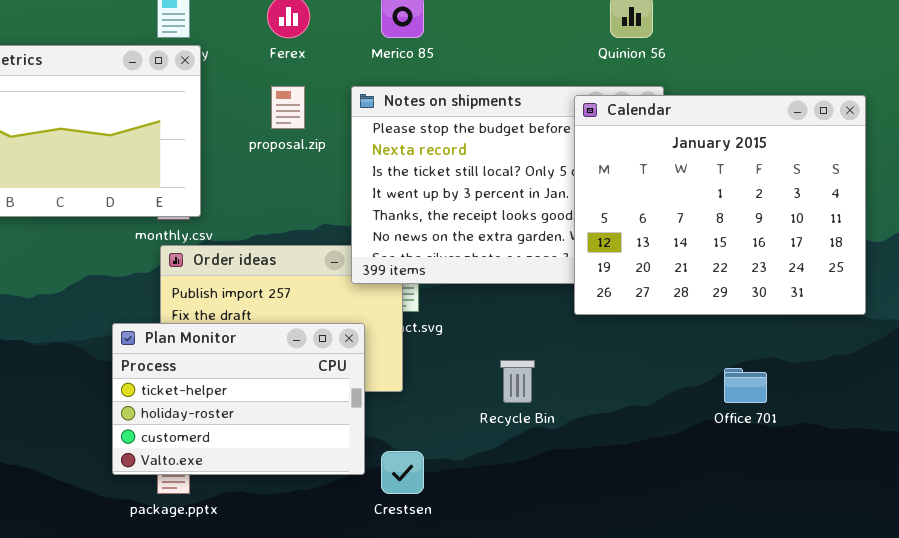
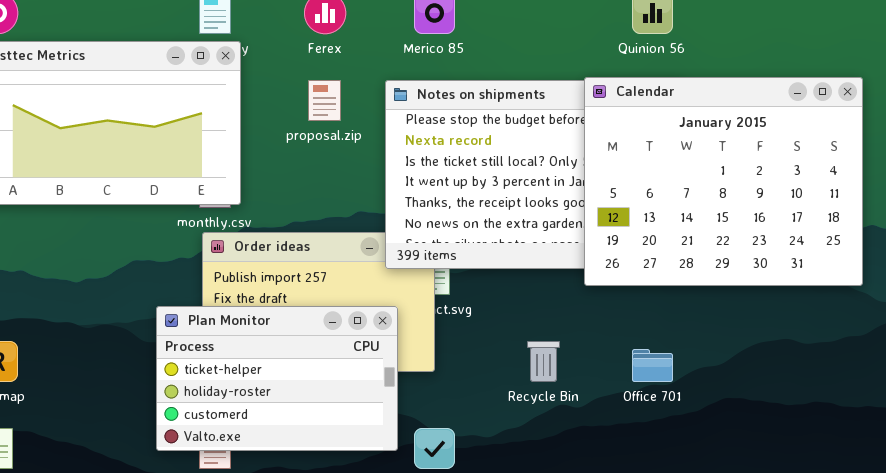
Calendar: [574,95,866,315] -> [584,77,863,286], moved
Office 701: [724,368,767,403] -> [632,349,673,382], moved

